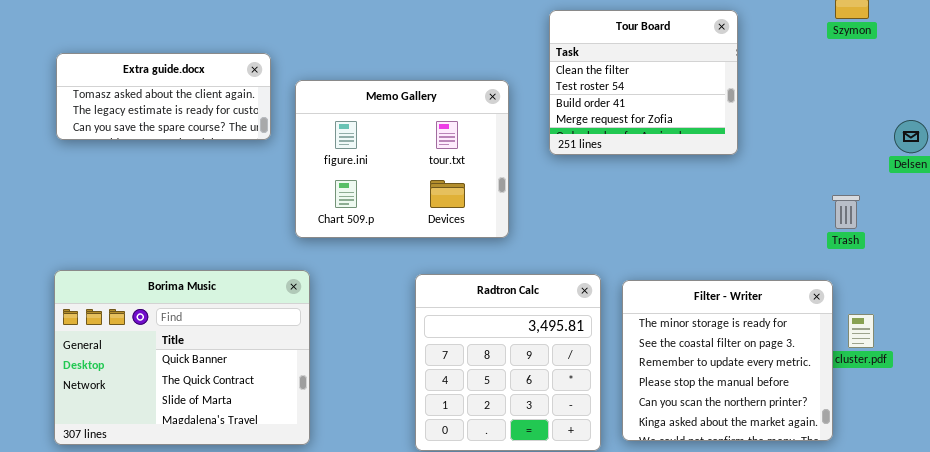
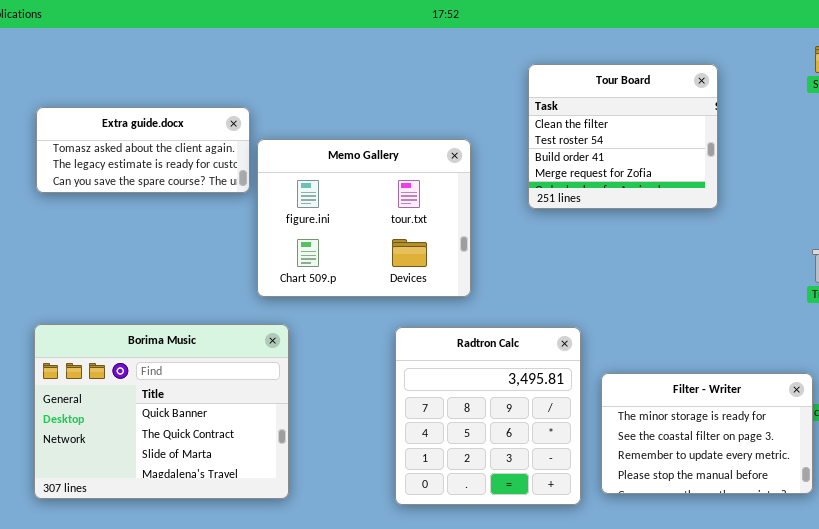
Memo Gallery: [295,80,509,238] -> [257,139,471,297], moved
Filter - Writer: [622,280,833,441] -> [601,373,813,494], resized

